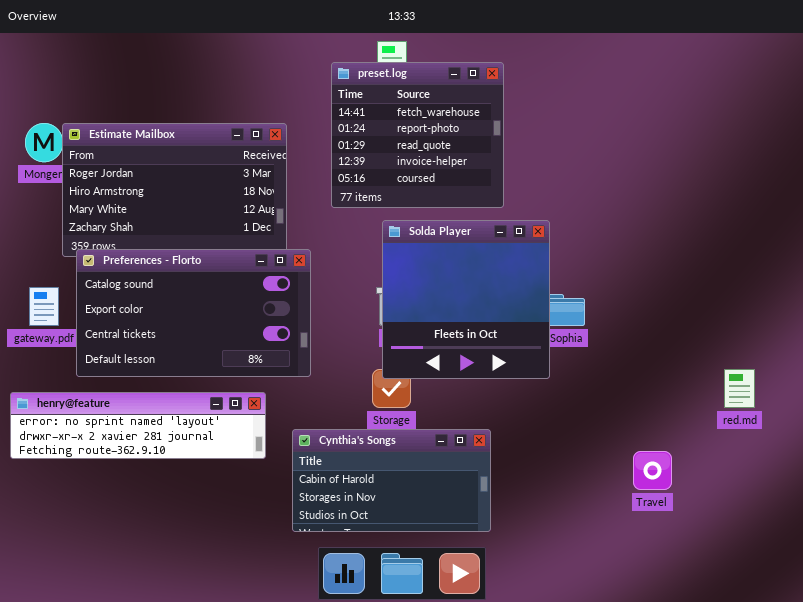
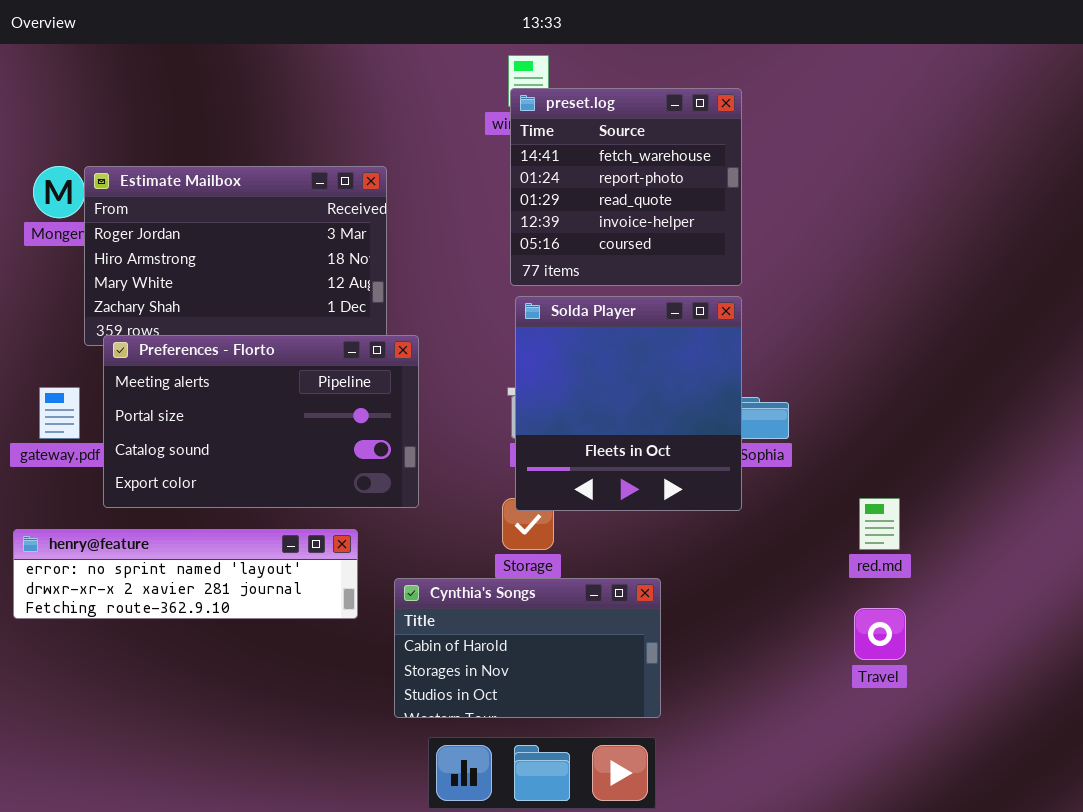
preset.log: [331,62,504,208] -> [510,88,742,286], moved
Preferences - Florto: [76,249,311,377] -> [103,335,419,508], scrolled up 2 rows
red.md: [724,369,755,408] -> [859,498,900,550], moved

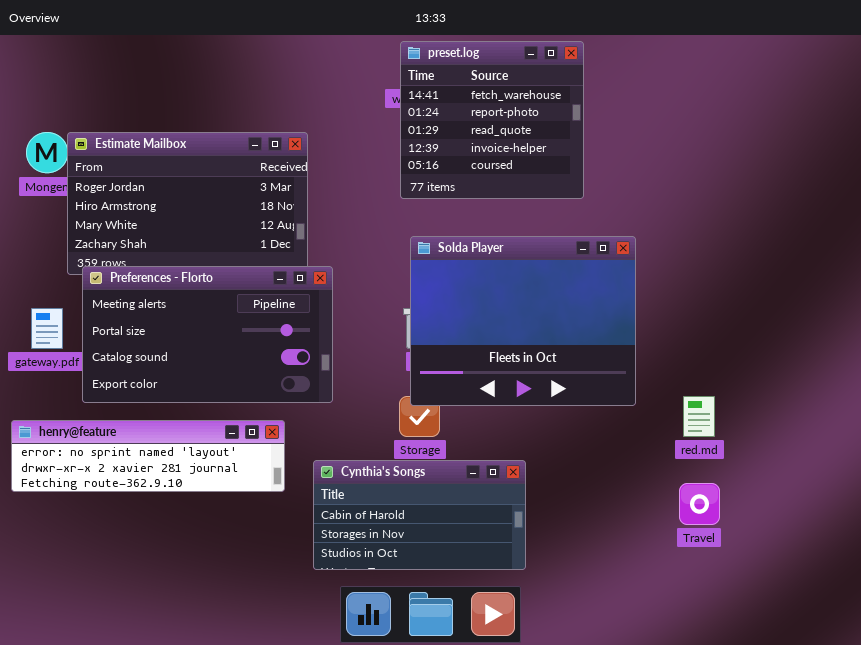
preset.log: [510,88,742,286] -> [400,41,584,199], moved
Solda Player: [515,296,742,511] -> [410,236,636,406], resized

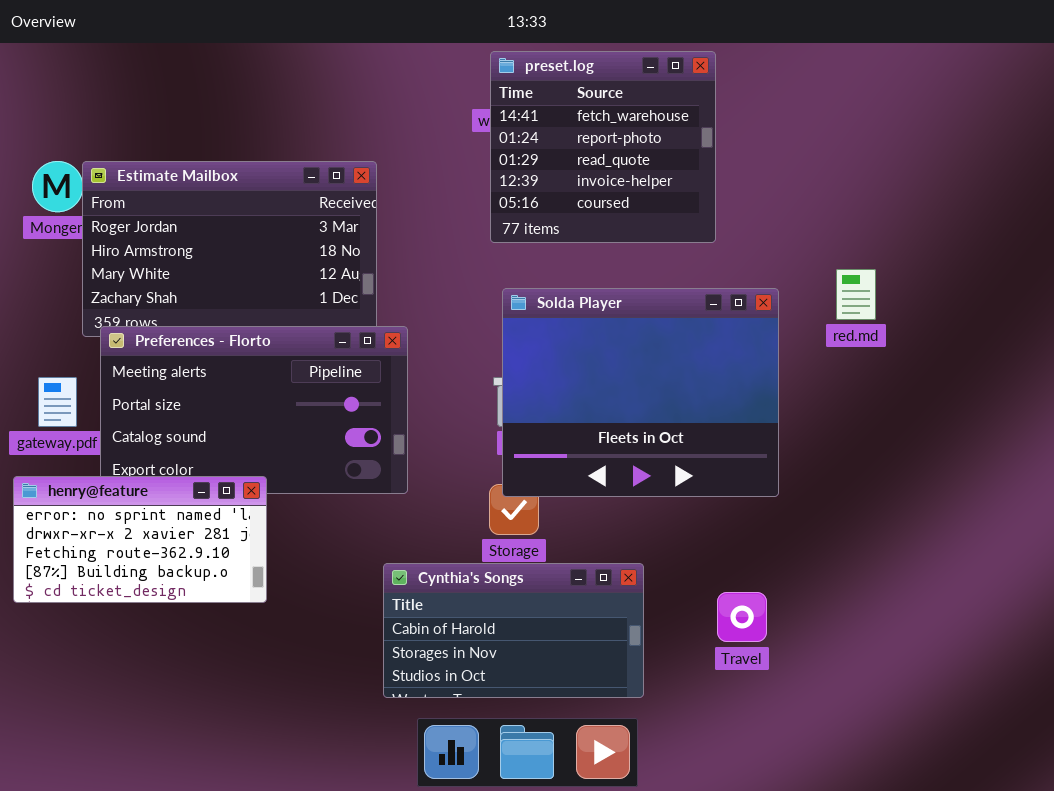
red.md: [683,396,715,437] -> [836,269,876,320], moved
henry@feature: [11,420,285,492] -> [13,476,267,603], resized
Travel: [679,483,720,525] -> [717,592,767,642], moved

